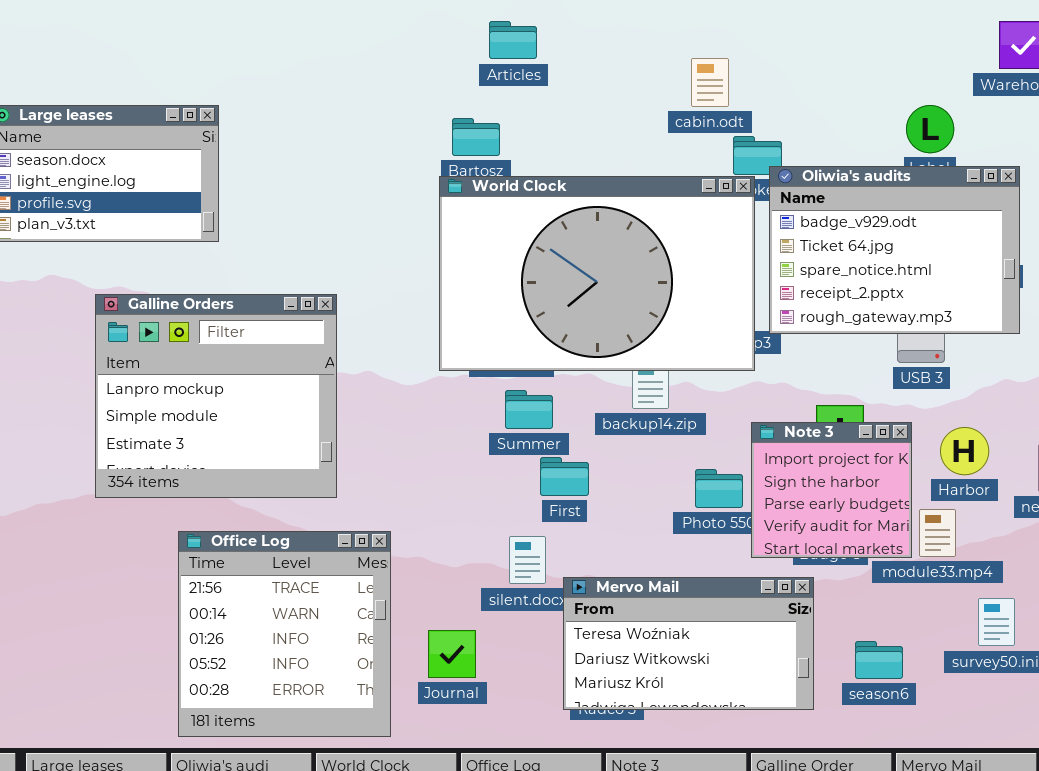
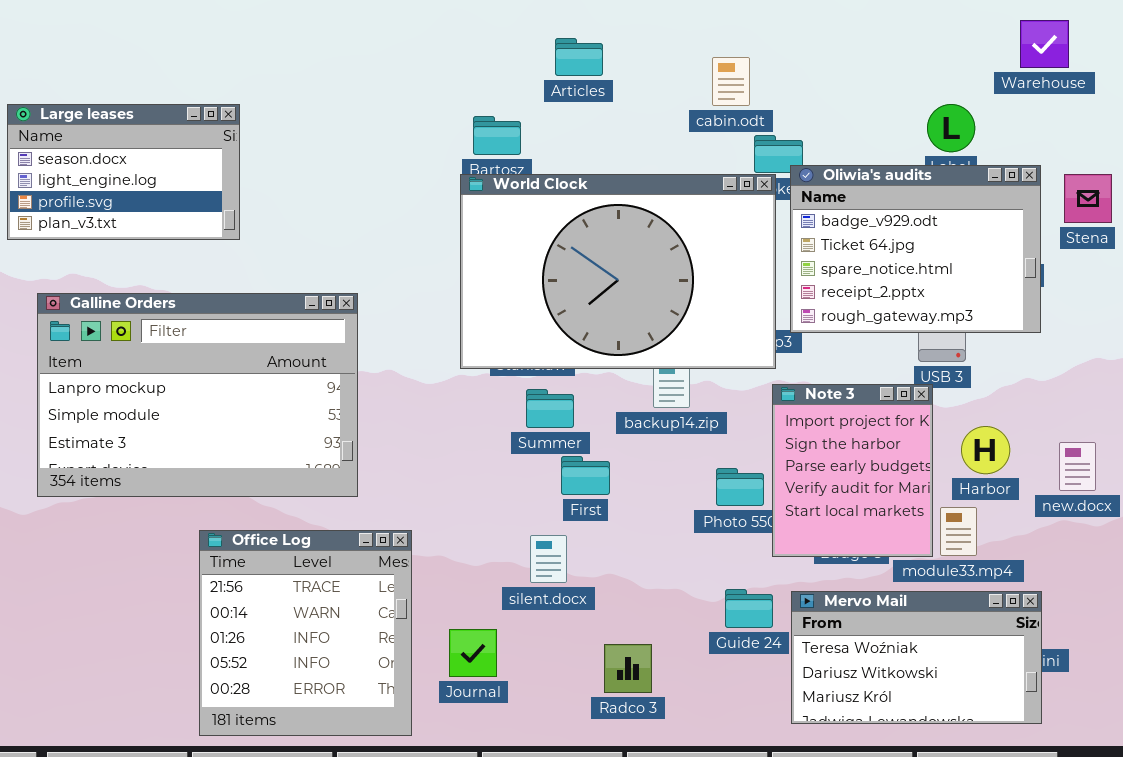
Articles: [489,21,537,59] -> [555,38,603,76], moved
Galline Orders: [95,294,337,498] -> [37,293,358,497], resized
Note 3: [751,422,912,558] -> [772,384,933,557], resized
Mervo Mail: [563,577,814,710] -> [791,591,1042,724], moved

